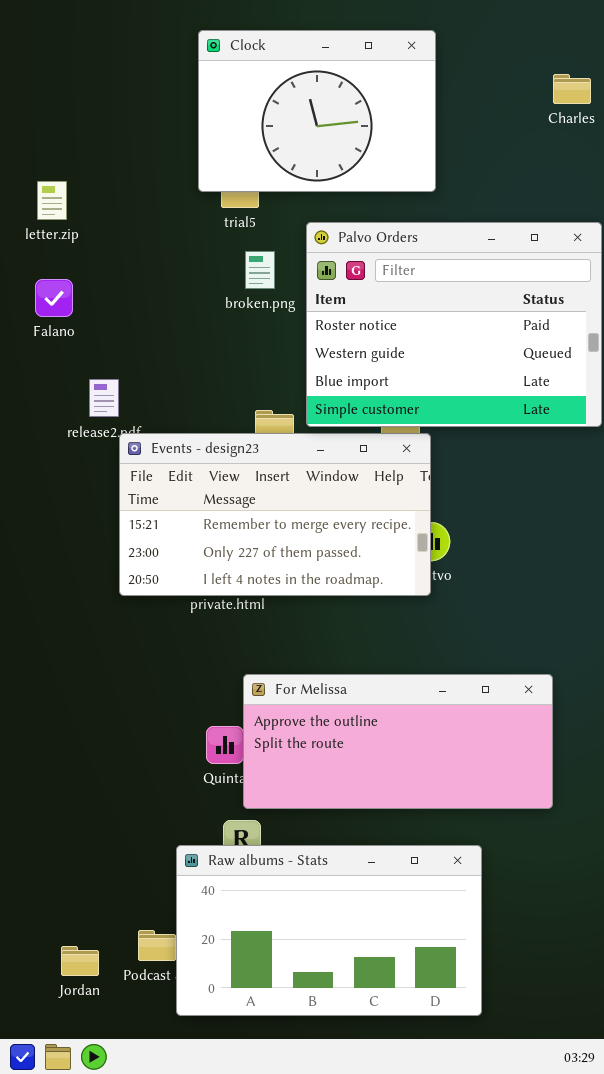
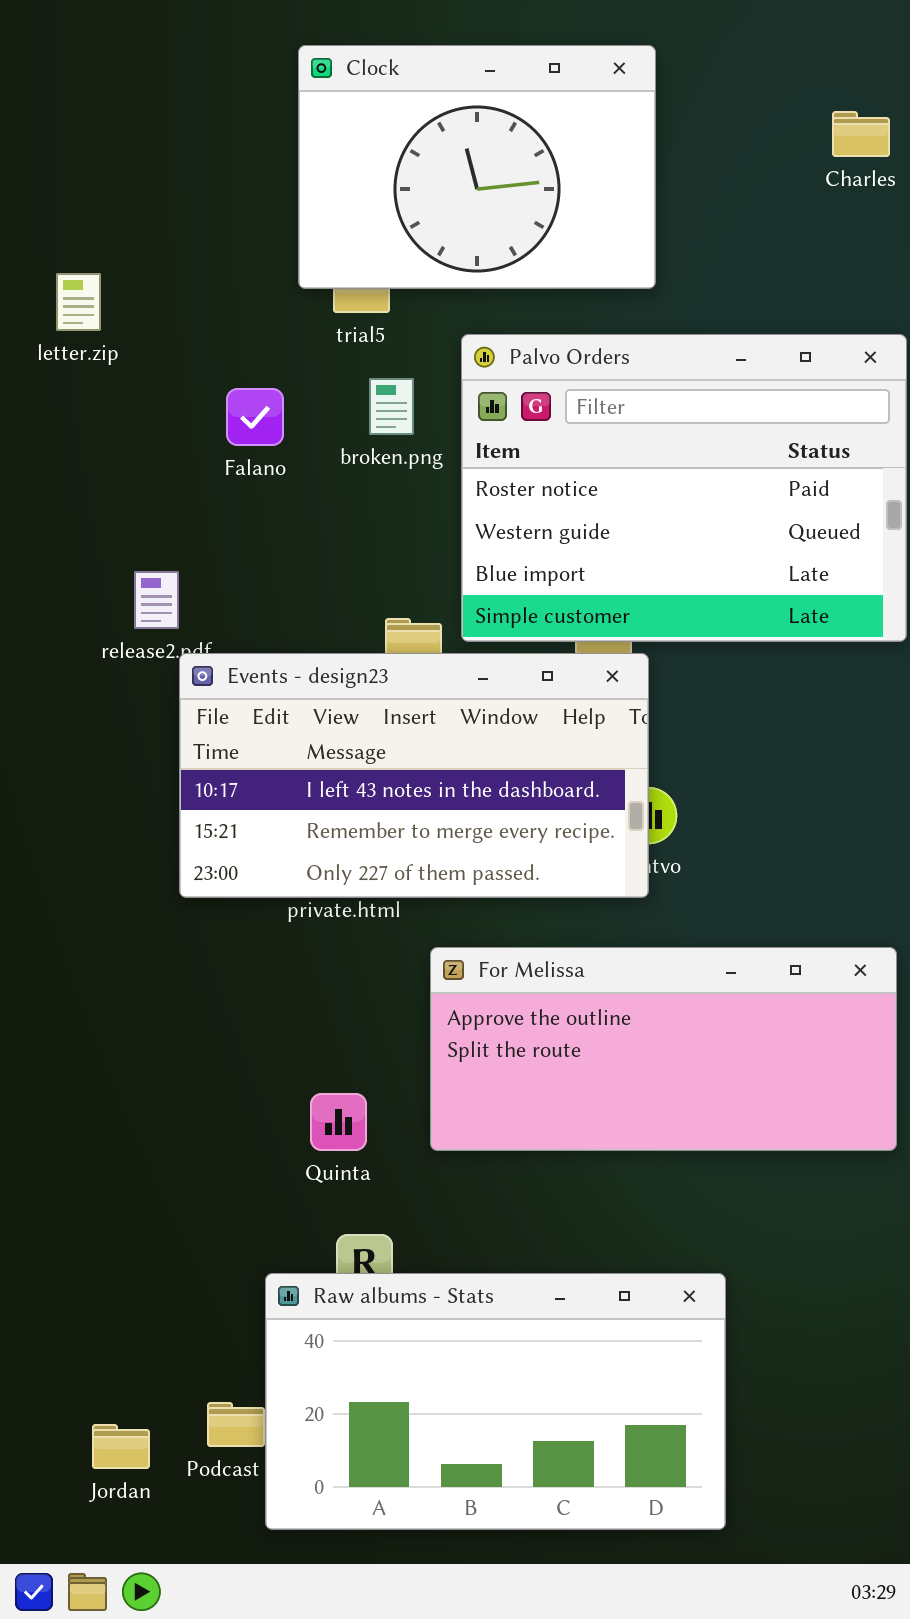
Falano: [35,279,73,317] -> [226,388,284,446], moved
Events - design23: [119,433,431,596] -> [179,653,649,898], scrolled up 1 row
For Melissa: [243,674,553,809] -> [430,947,897,1151], moved

